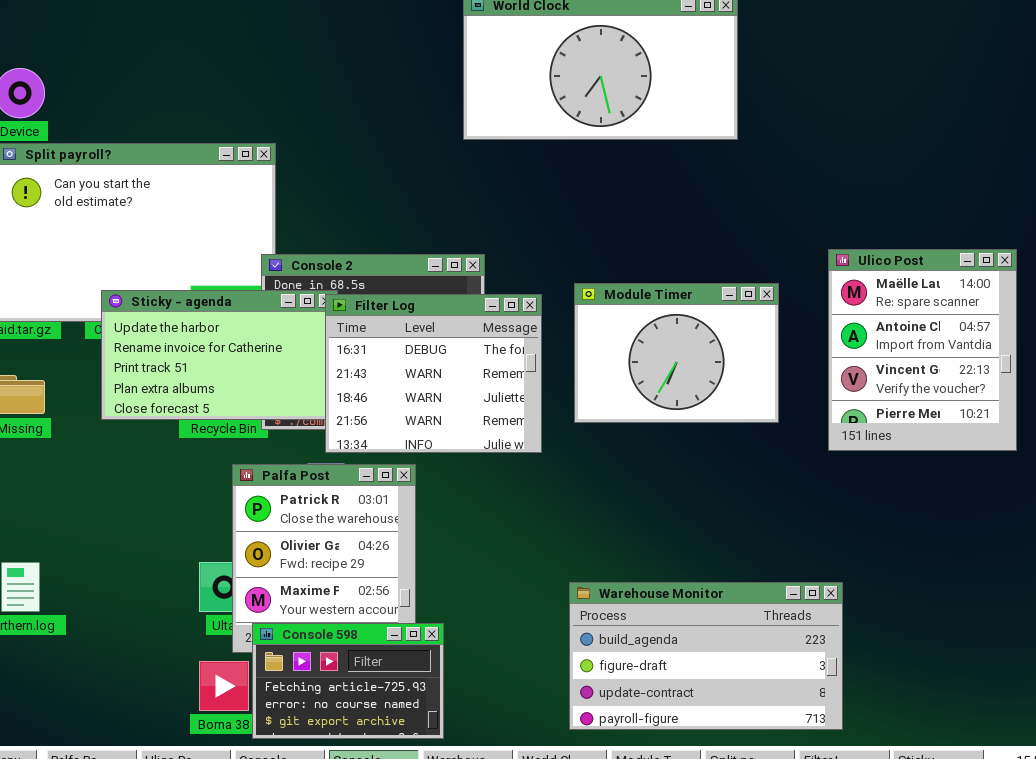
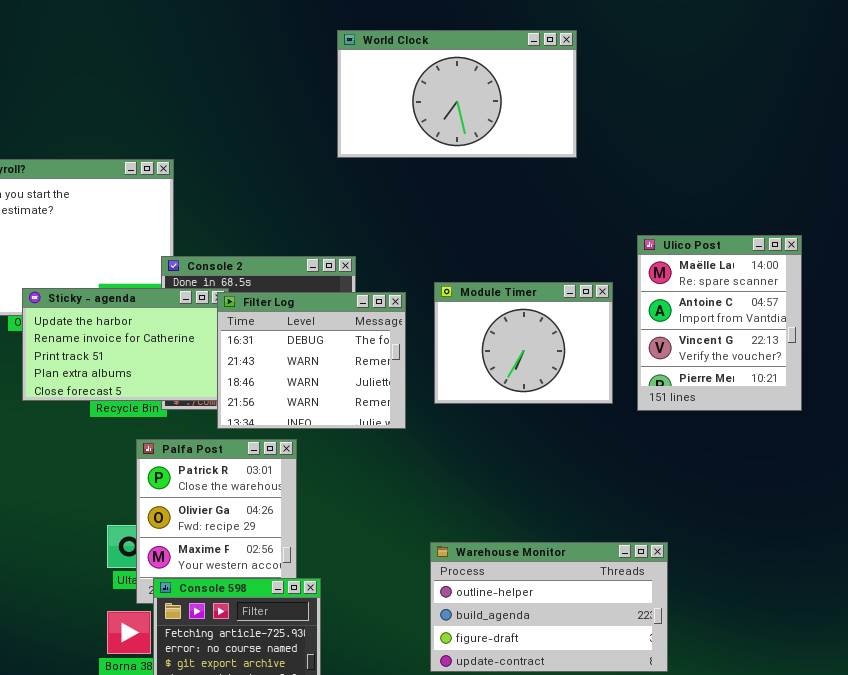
Ulico Post: [828,249,1017,451] -> [637,235,802,411], moved
Warehouse Monitor: [569,582,843,730] -> [430,542,668,672], scrolled up 1 row

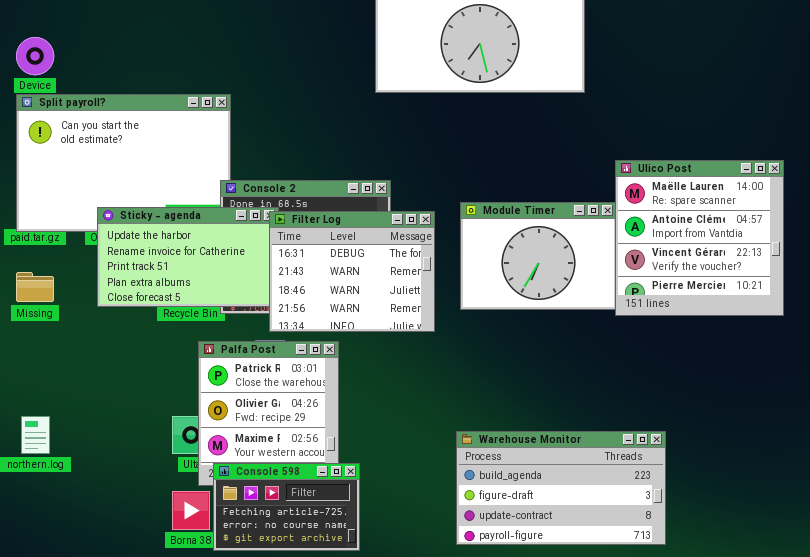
Ulico Post: [637,235,802,411] -> [615,160,784,316], resized
Warehouse Monitor: [430,542,668,672] -> [456,431,666,545], scrolled down 1 row

